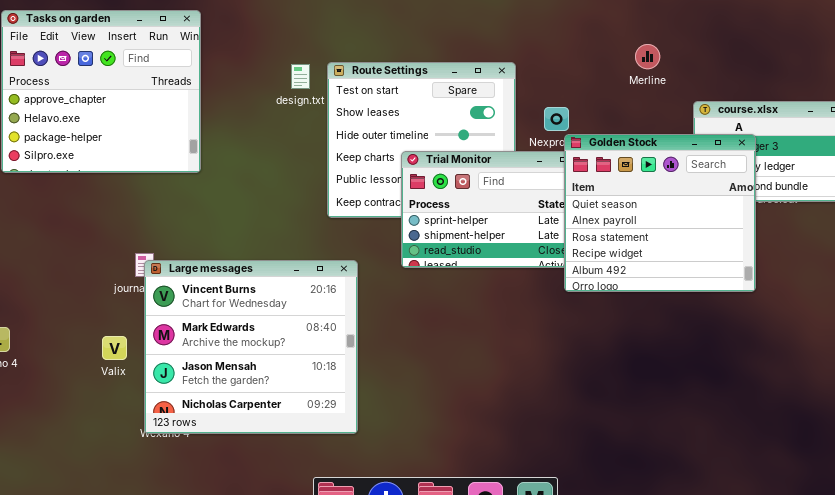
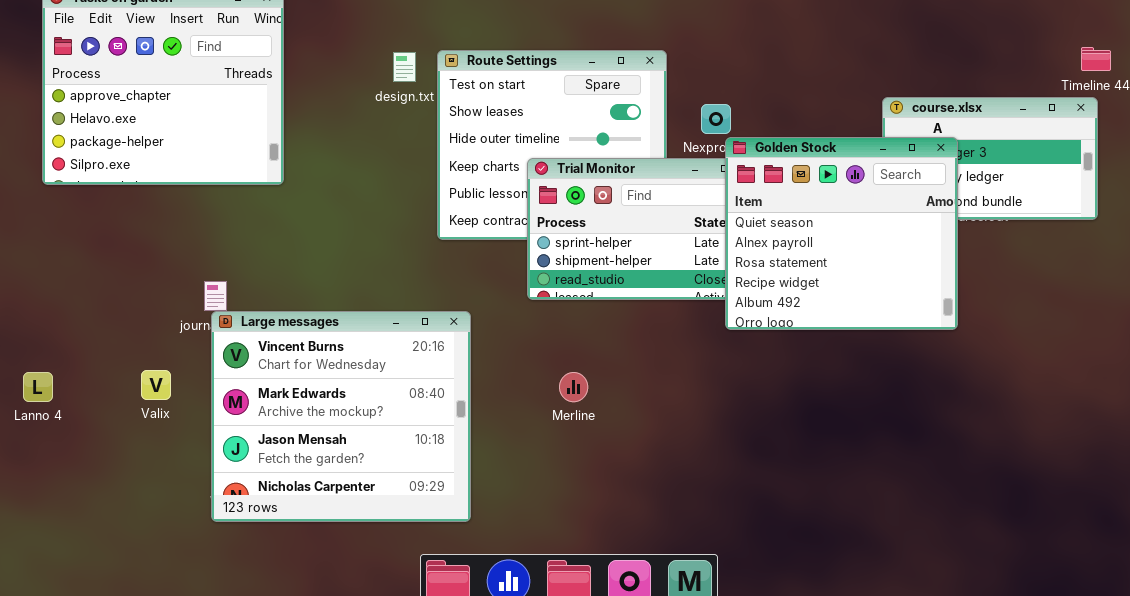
Merline: [635,44,660,69] -> [559,372,588,402], moved
Large messages: [144,260,358,434] -> [211,311,471,522], moved
Valix: [102,336,127,360] -> [141,370,171,400], moved

